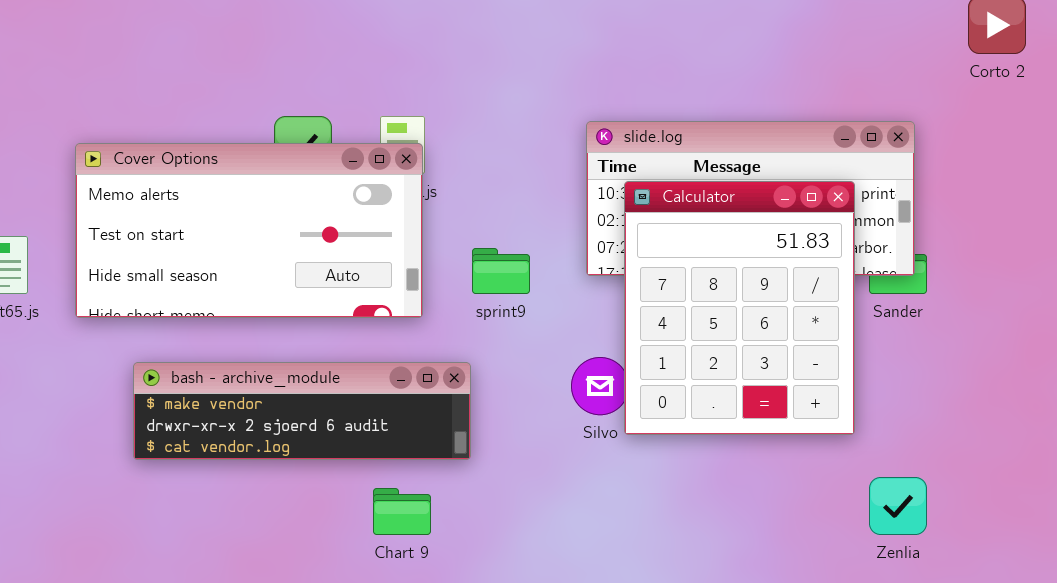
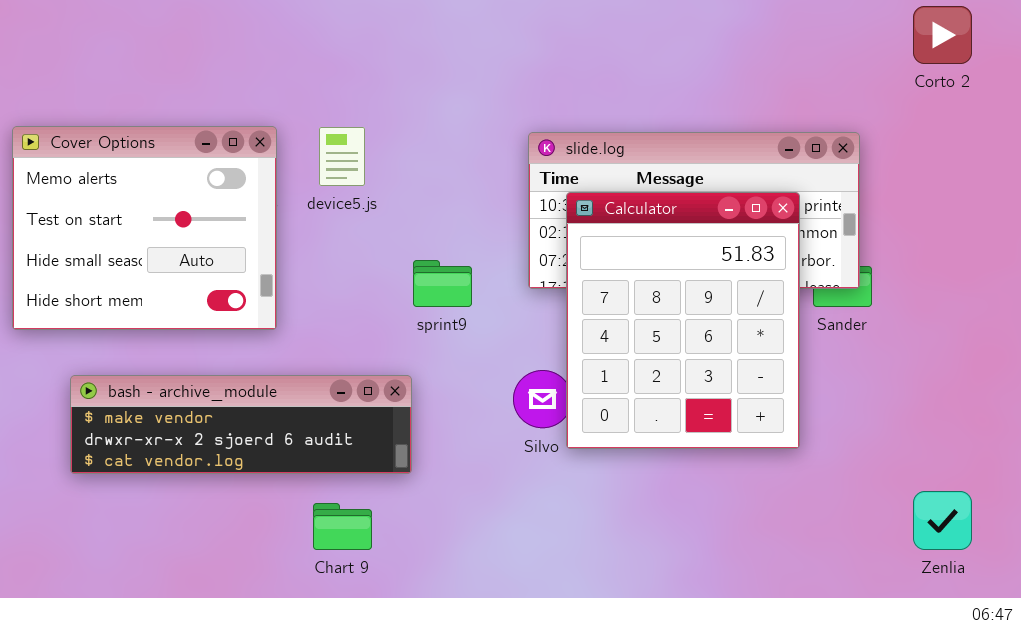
Cover Options: [75,143,423,318] -> [12,126,277,330], resized
Zenlia: [869,477,927,535] -> [913,491,972,550], moved

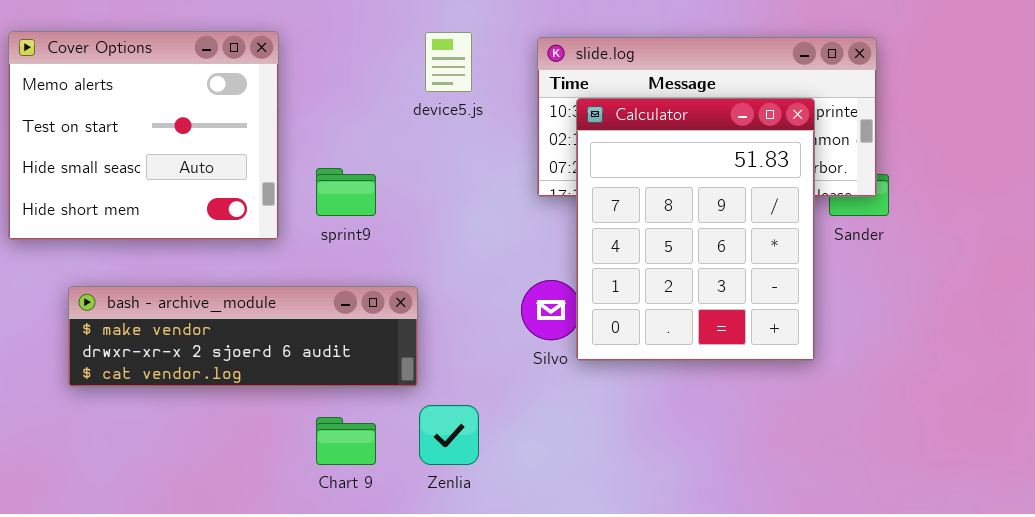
device5.js: [319,127,365,186] -> [425,32,472,92], moved
sprint9: [413,260,472,307] -> [316,168,376,216], moved
Zenlia: [913,491,972,550] -> [419,405,479,465], moved

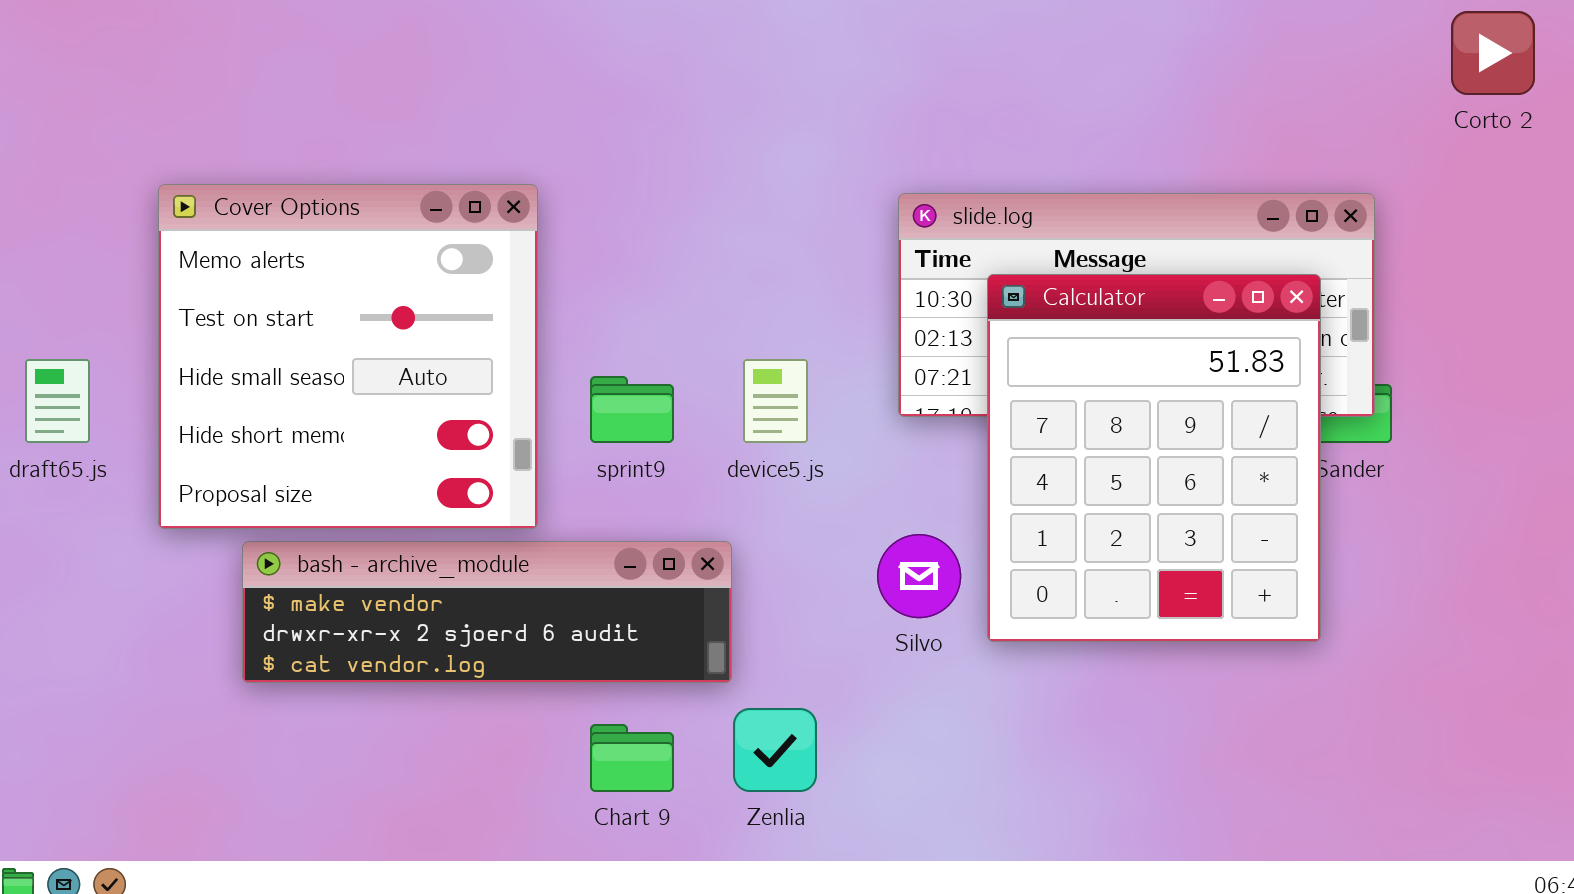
Cover Options: [8,31,279,240] -> [158,184,538,529], resized
device5.js: [425,32,472,92] -> [743,359,808,443], moved
Calculator: [576,98,815,361] -> [987,274,1321,642], moved

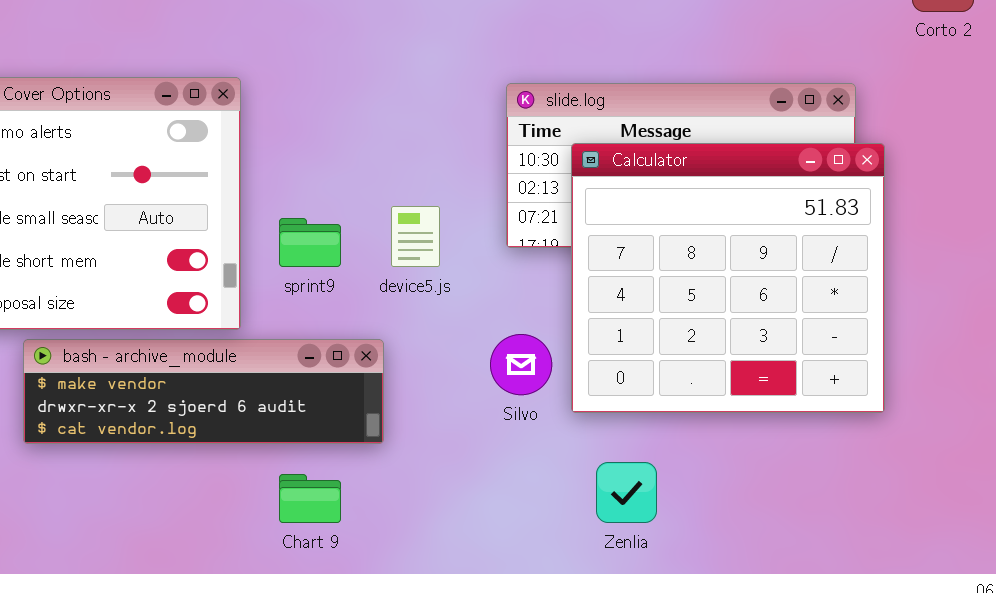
Calculator: [987,274,1321,642] -> [571,143,885,413], resized
Zenlia: [733,708,817,792] -> [596,462,657,523], moved

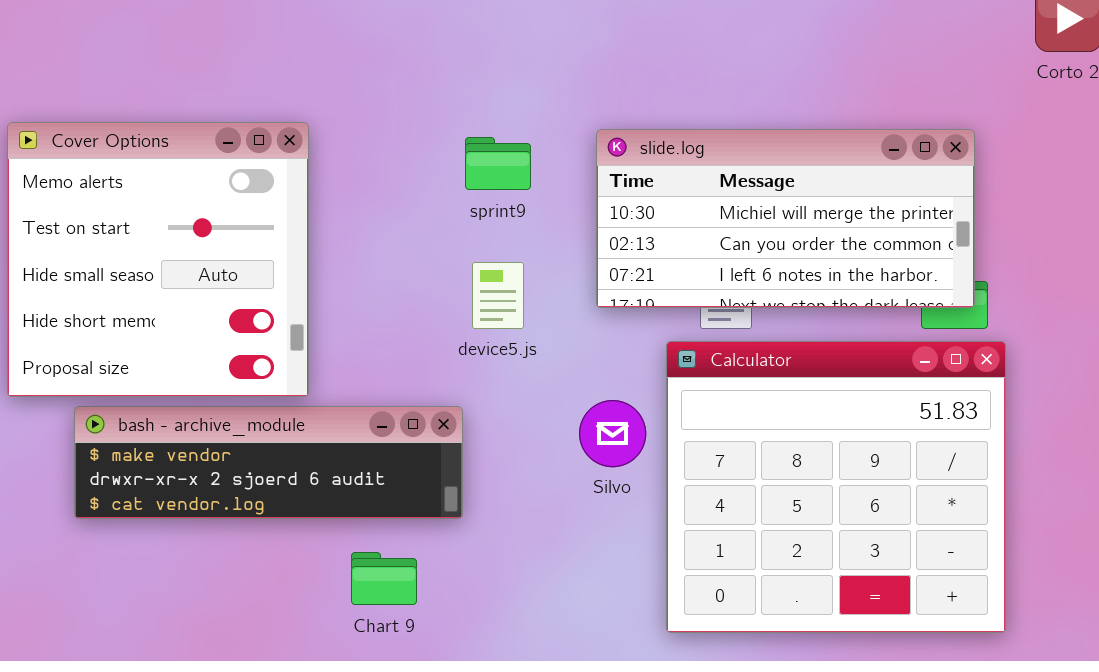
Calculator: [571,143,885,413] -> [666,341,1006,633], moved
sprint9: [279,218,341,267] -> [465,137,531,190], moved

